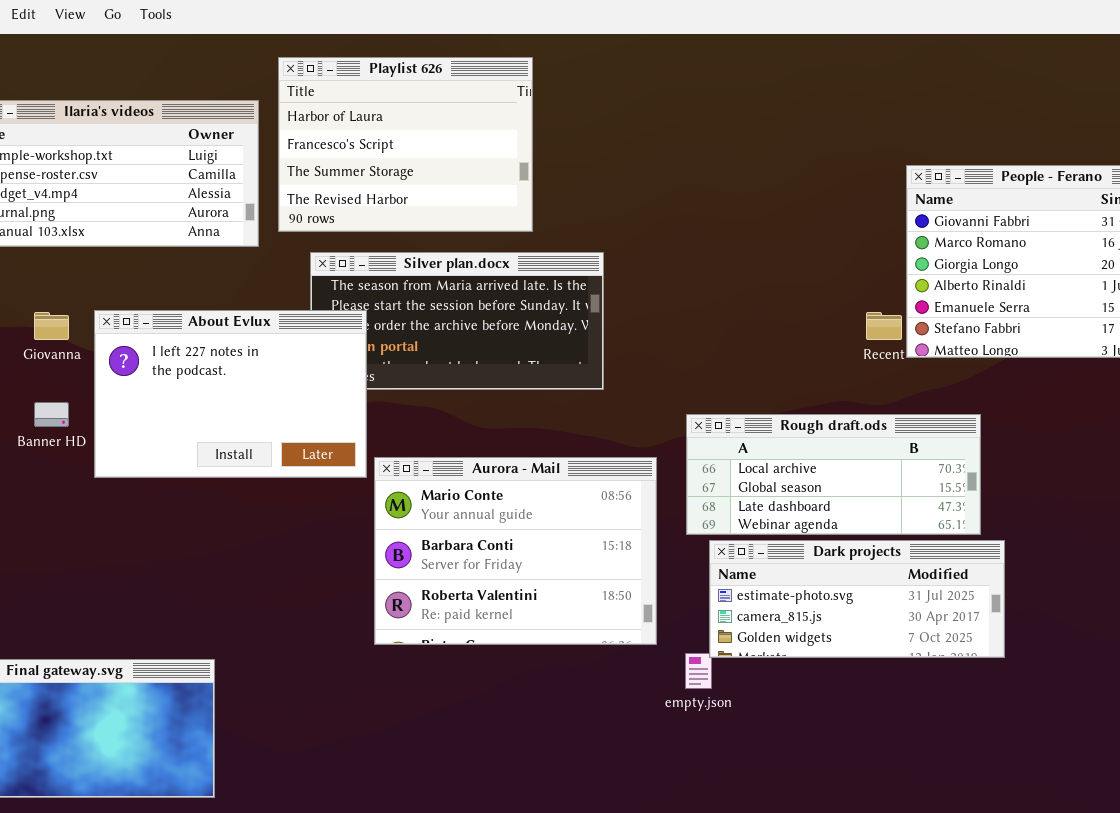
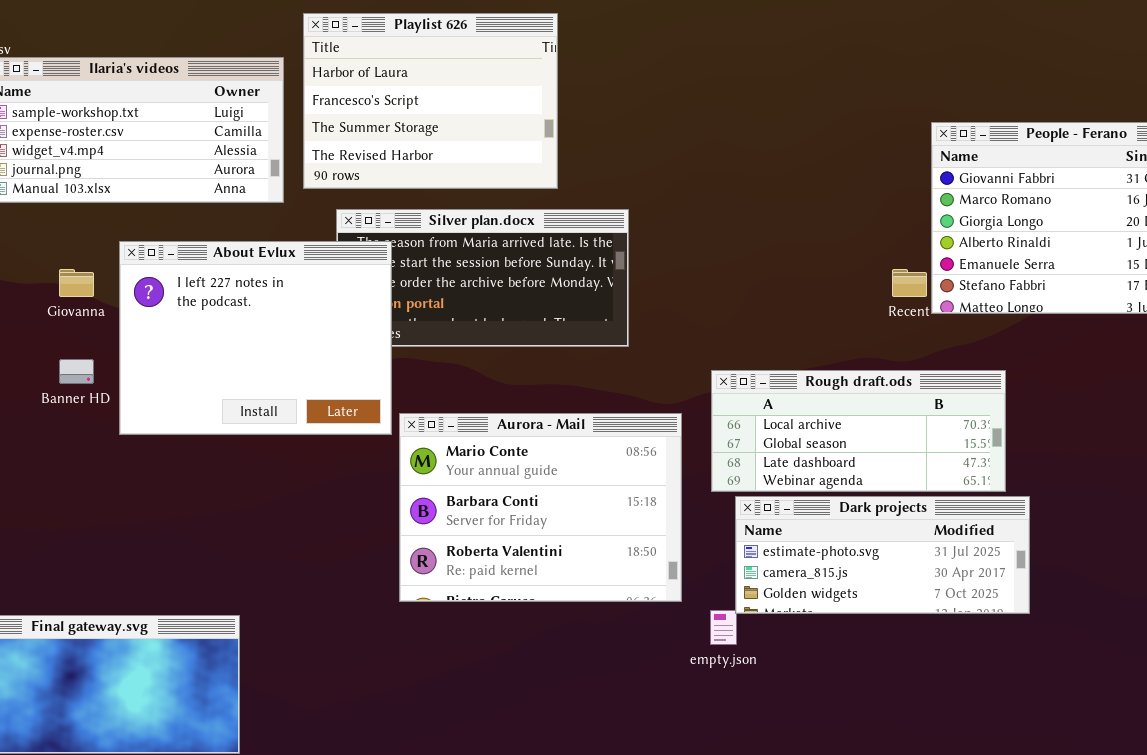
About Evlux: [94,310,367,478] -> [119,241,392,435], resized

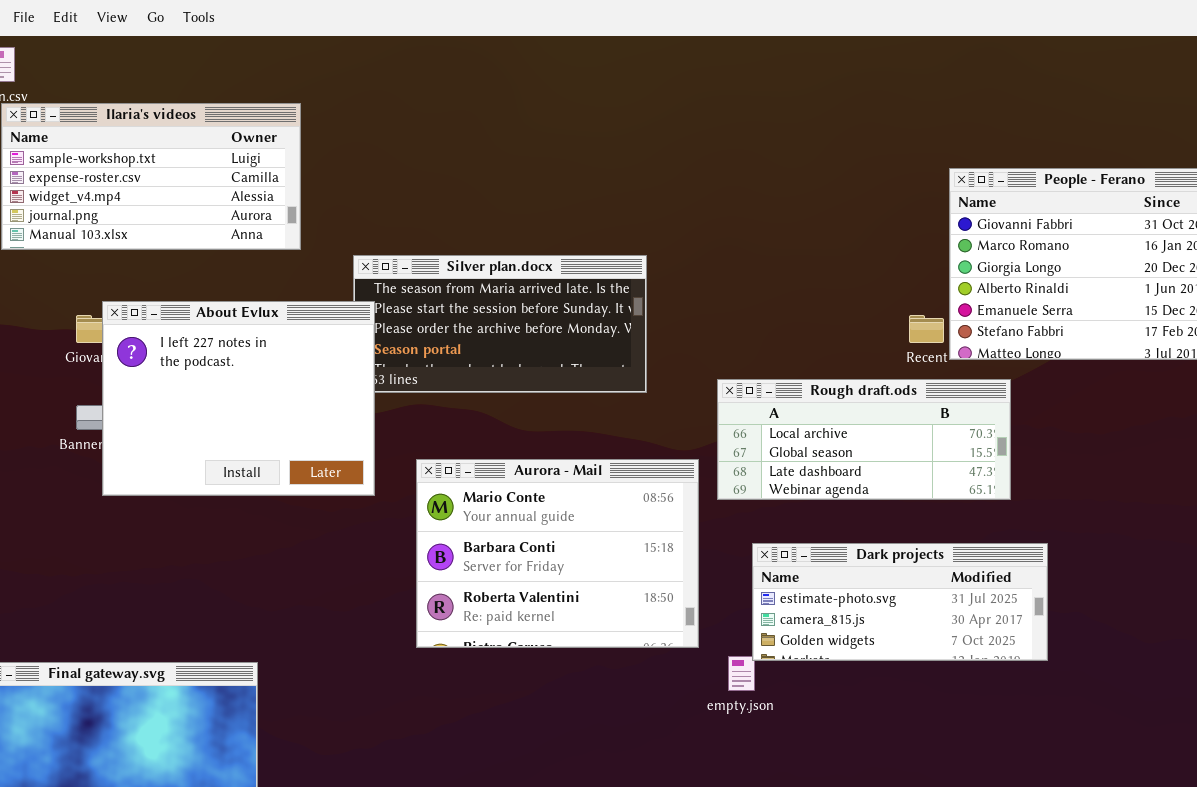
Playlist 626: [303,13,558,189] -> none, closed
About Evlux: [119,241,392,435] -> [102,301,375,496], moved
Rough draft.ods: [711,370,1006,492] -> [717,379,1011,500], moved

